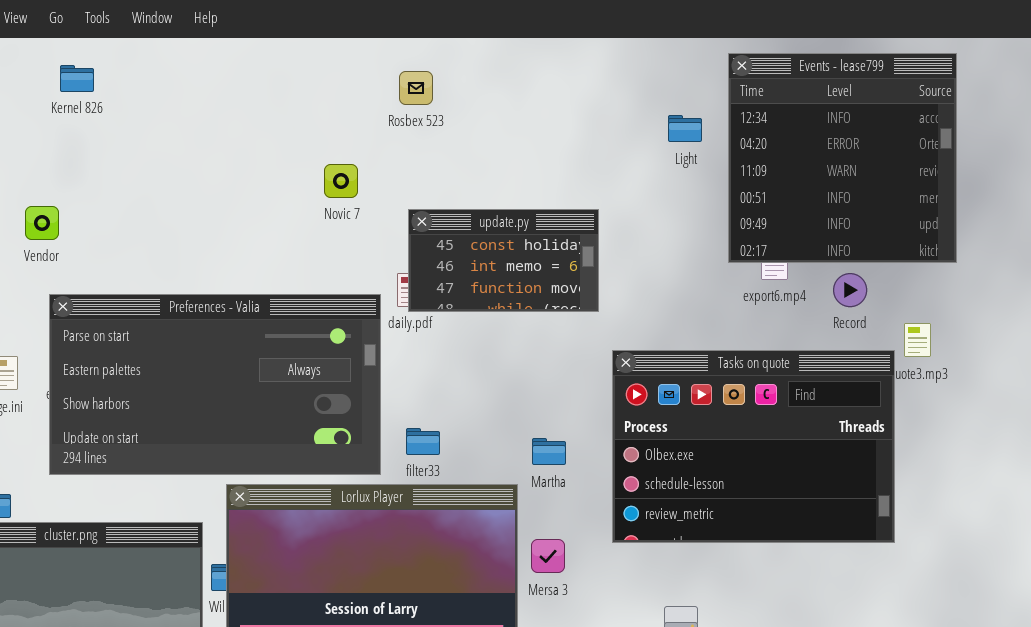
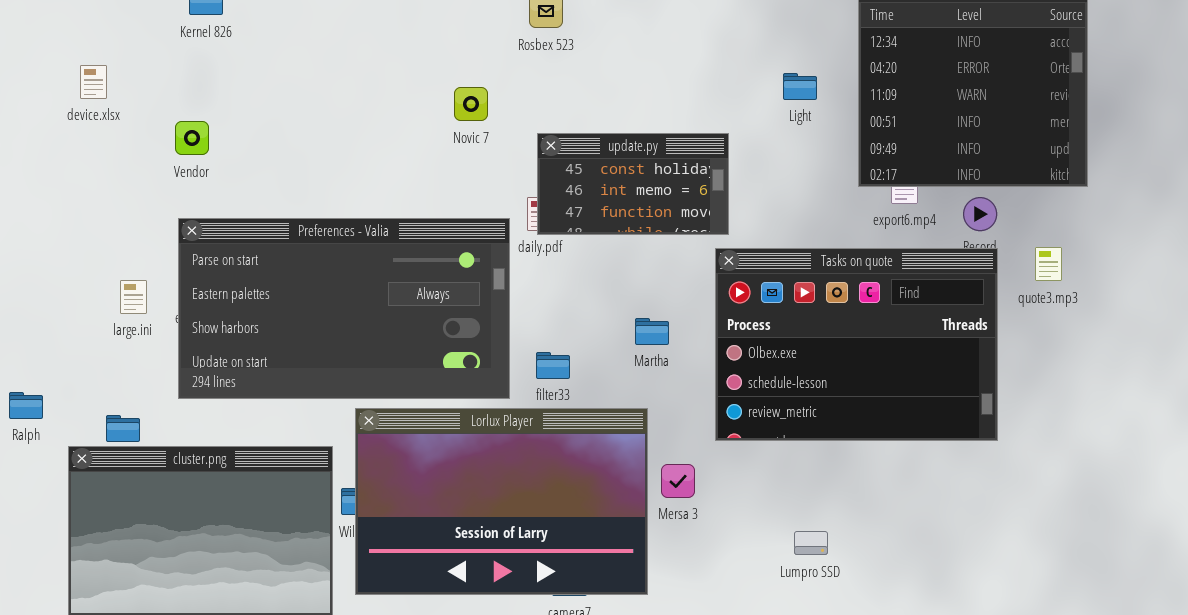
Light: [668,115,702,142] -> [783,73,817,100], moved
Vendor: [25,206,59,240] -> [175,121,209,155], moved
Tasks on quote: [612,350,895,543] -> [715,248,998,441], moved
Martha: [532,438,566,465] -> [635,318,669,345], moved

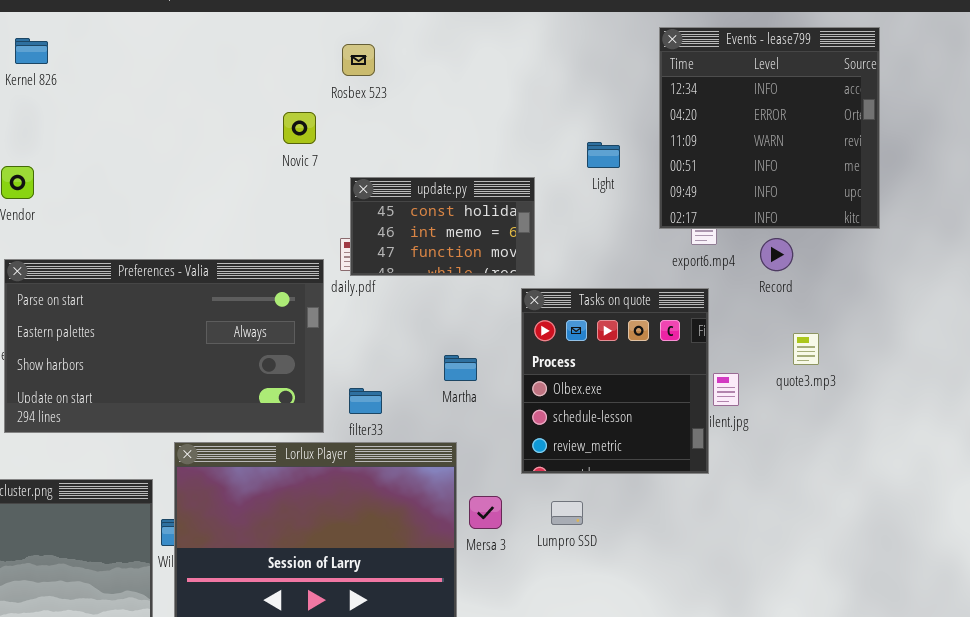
Light: [783,73,817,100] -> [587,142,620,168], moved
Novic 7: [454,87,488,121] -> [283,112,316,144], moved
quote3.mp3: [1035,247,1062,281] -> [793,333,819,365], moved
Tasks on quote: [715,248,998,441] -> [521,288,709,474], resized
Lumpro SSD: [794,531,828,555] -> [551,501,583,525], moved

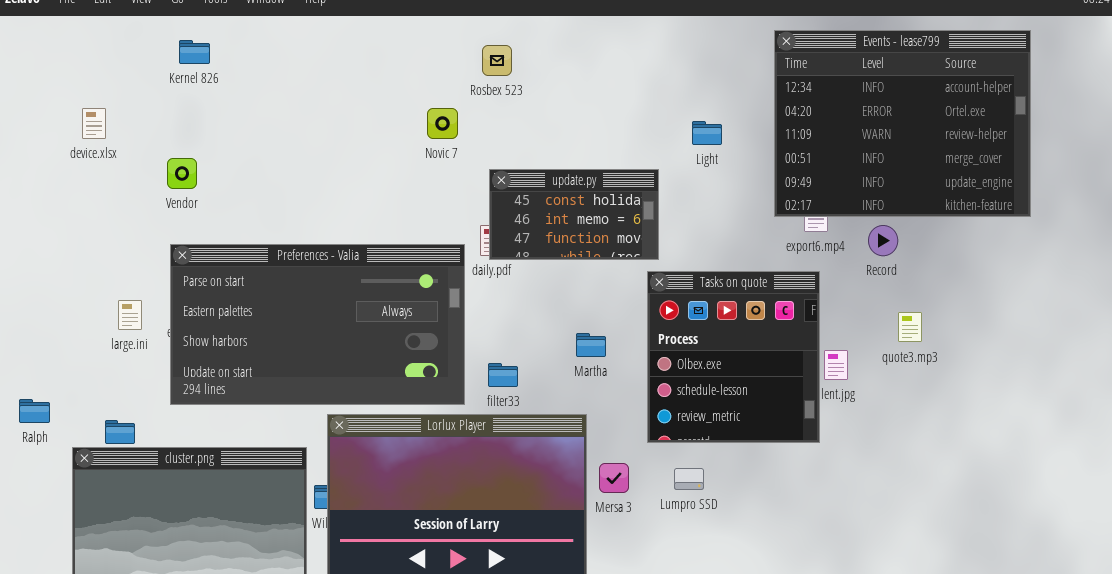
Events - lease799: [659,27,880,229] -> [774,30,1031,217], resized
Light: [587,142,620,168] -> [692,121,722,145], moved

